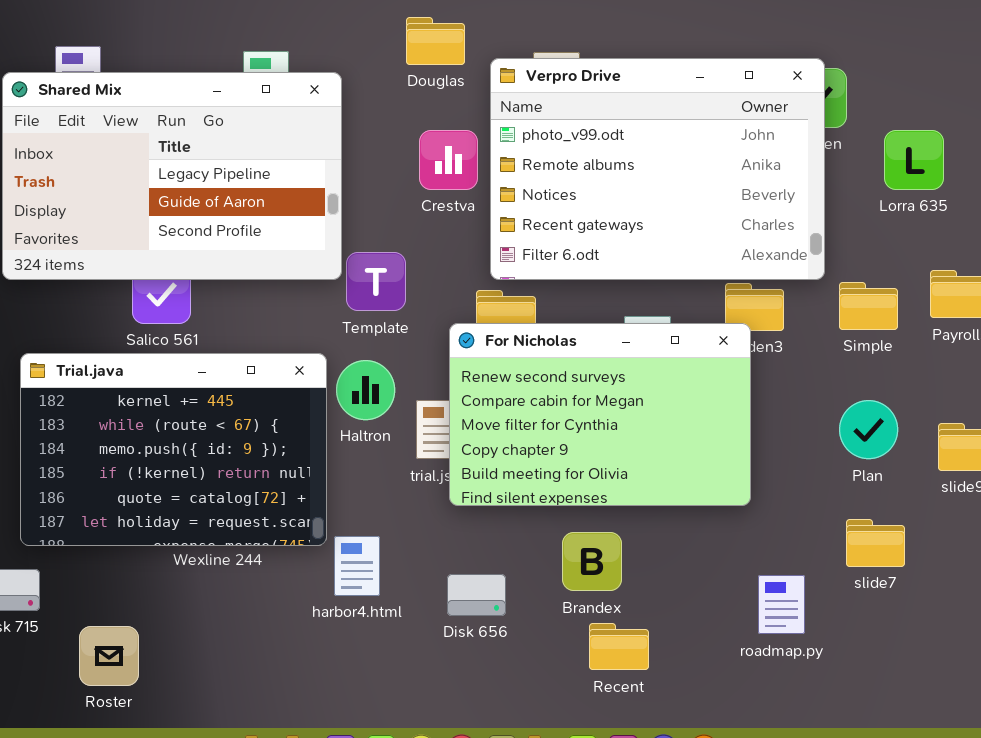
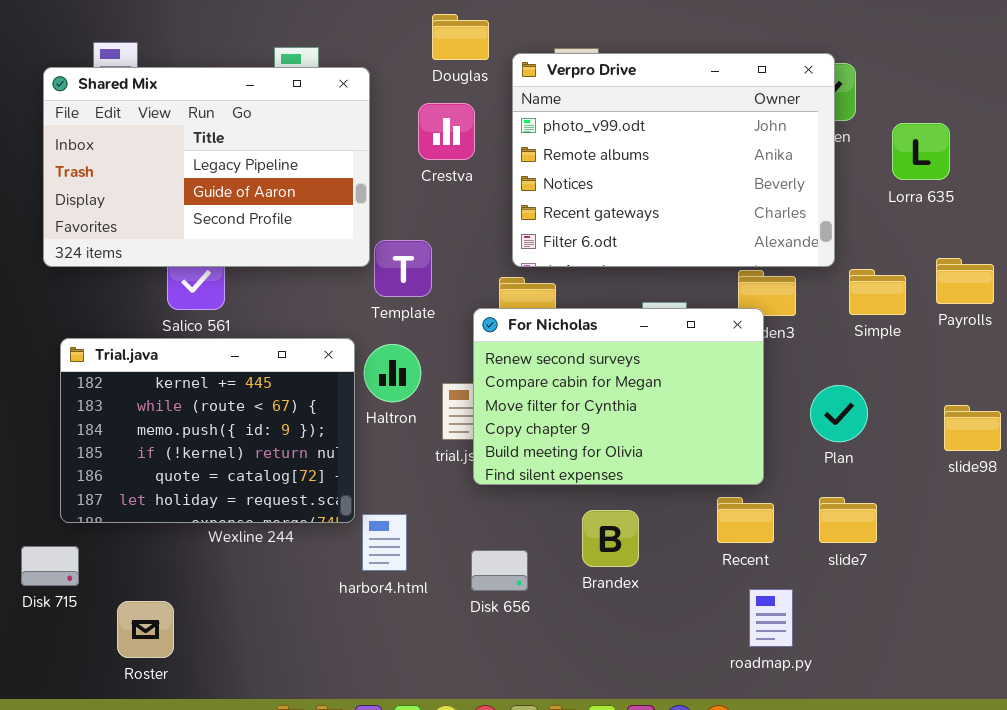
Crestva: [419,130,478,190] -> [418,103,475,160], moved
Plan: [839,400,898,459] -> [810,385,868,442], moved
slide7: [846,519,905,567] -> [819,497,877,543], moved
roadmap.py: [758,575,805,634] -> [749,589,793,647], moved
Recent: [589,623,649,670] -> [717,497,774,543], moved

